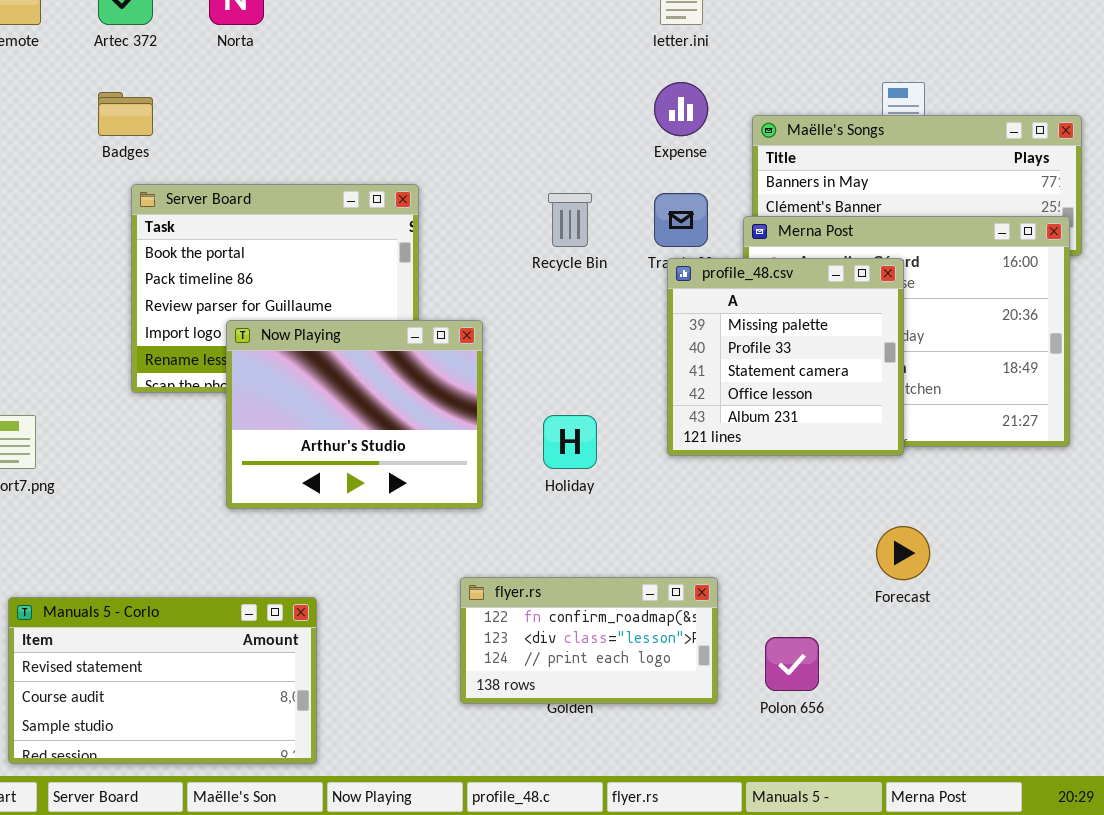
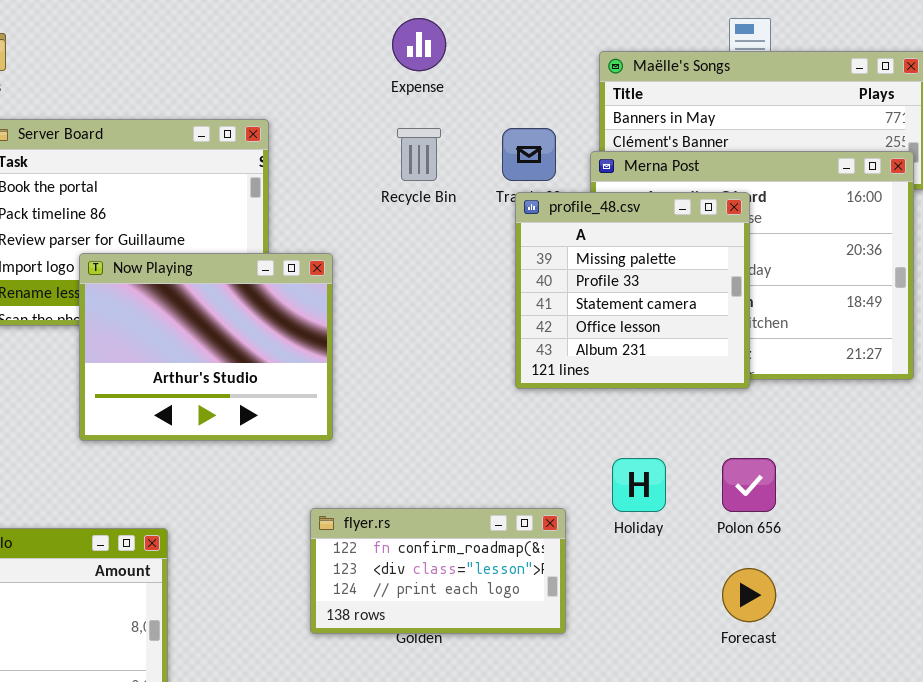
Expense: [654,82,708,136] -> [392,18,446,71], moved
Holiday: [543,415,597,469] -> [612,458,666,512], moved
Forecast: [876,526,930,580] -> [722,568,776,622], moved
Polon 656: [765,637,819,691] -> [722,458,776,512], moved

